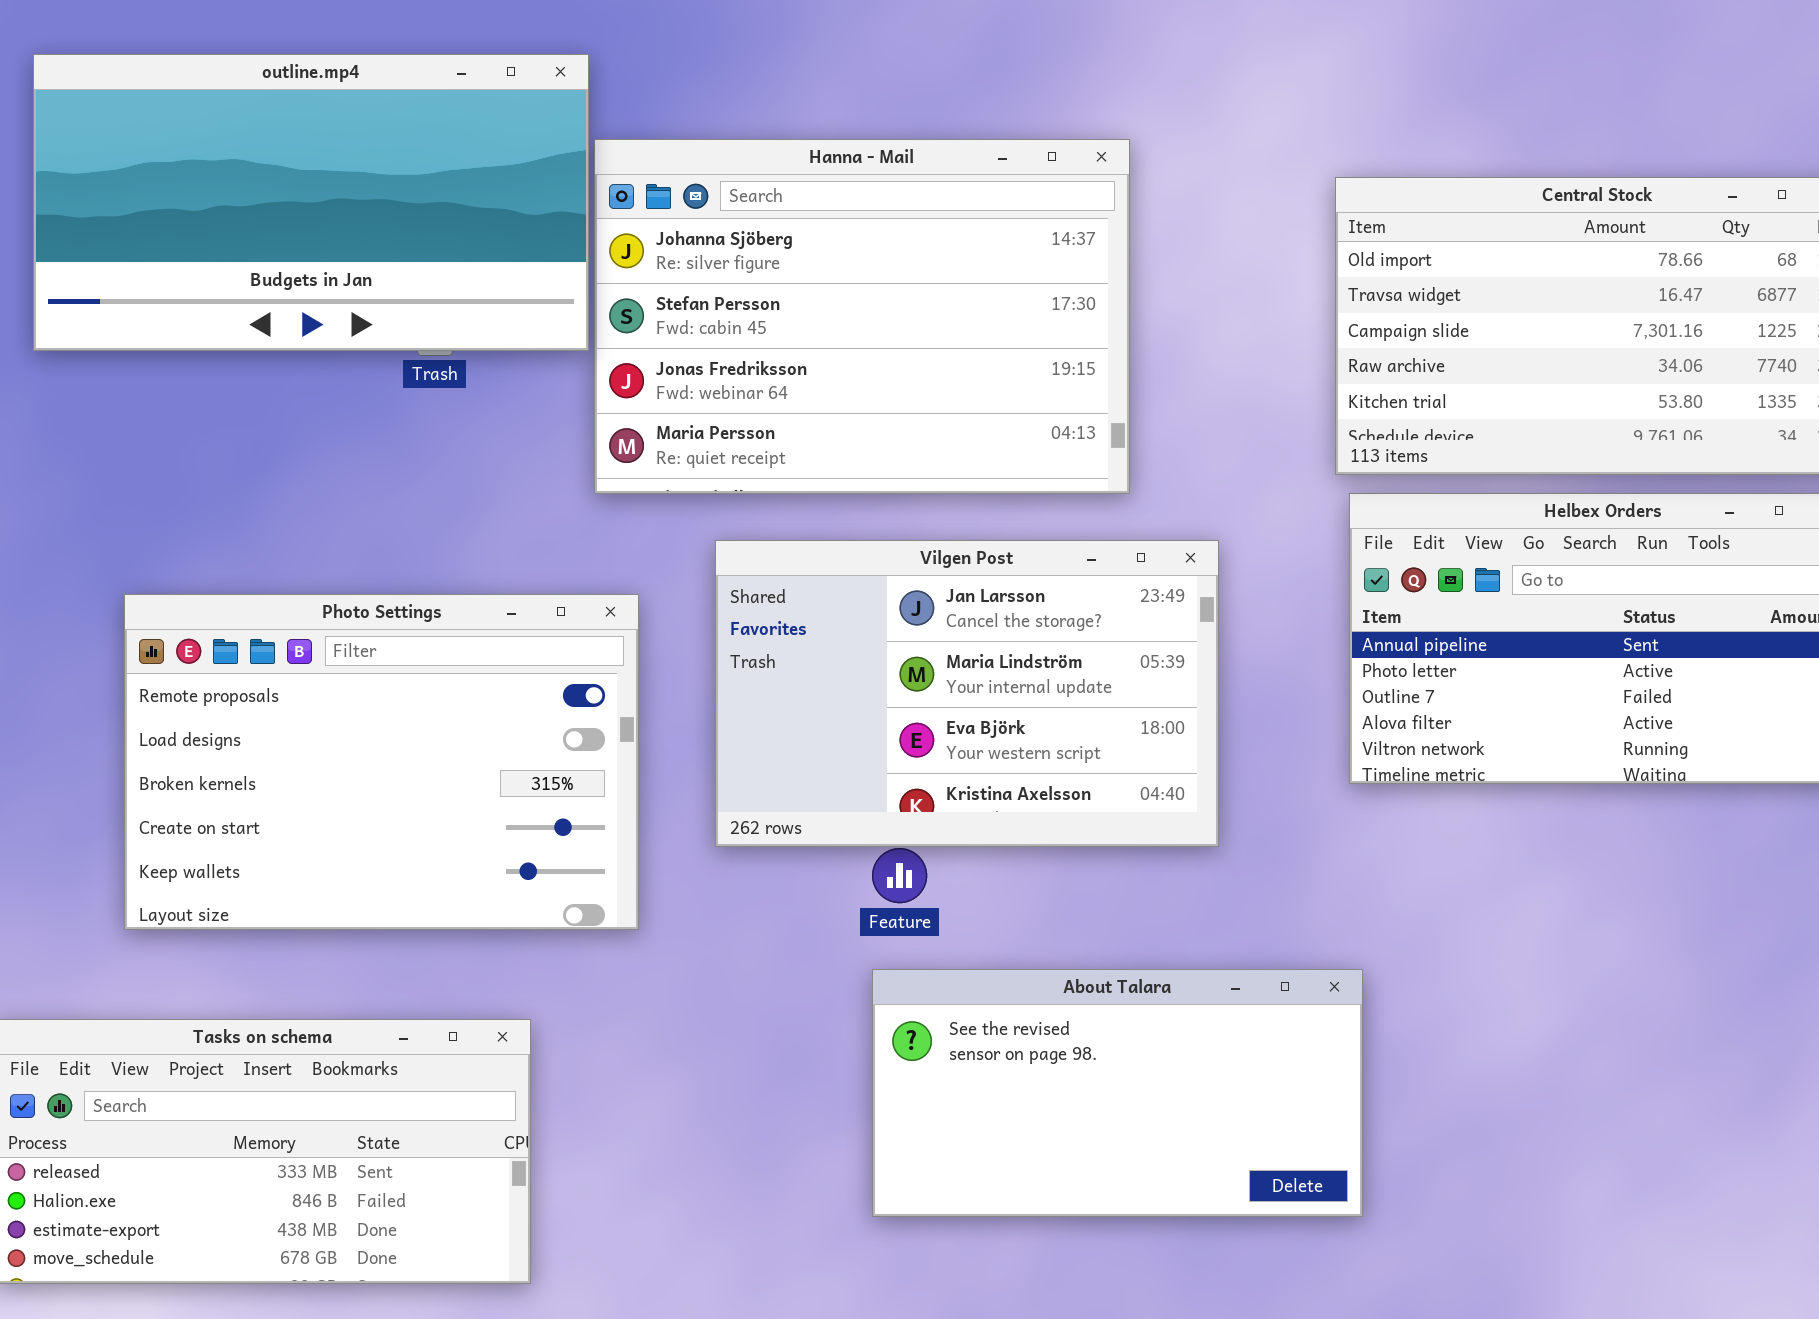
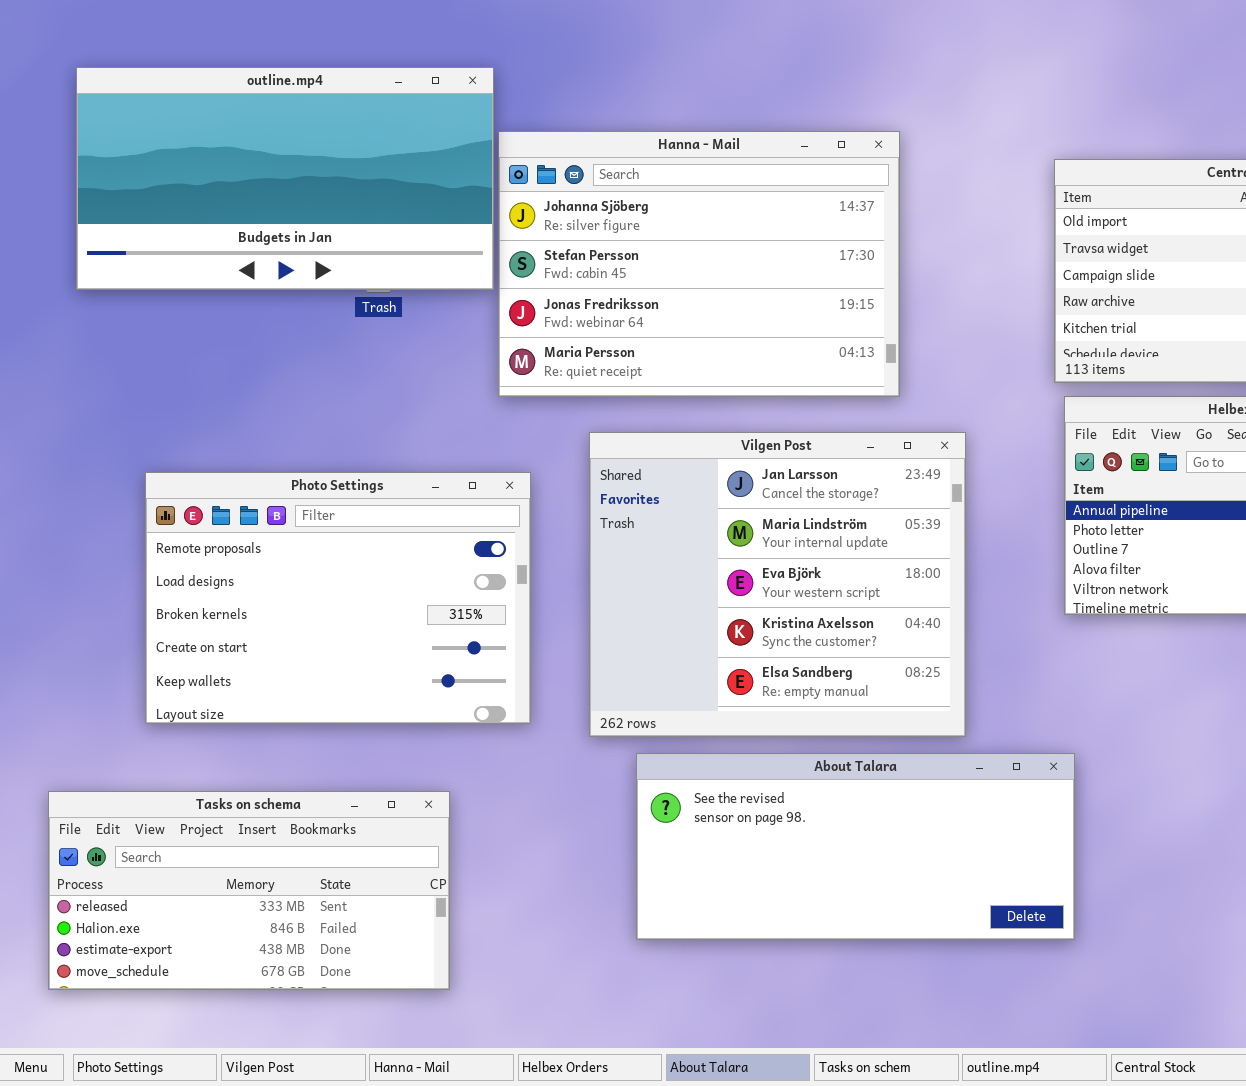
Vilgen Post: [715,540,1219,847] -> [589,432,966,737], resized
About Talara: [872,969,1363,1217] -> [636,753,1075,940], resized

